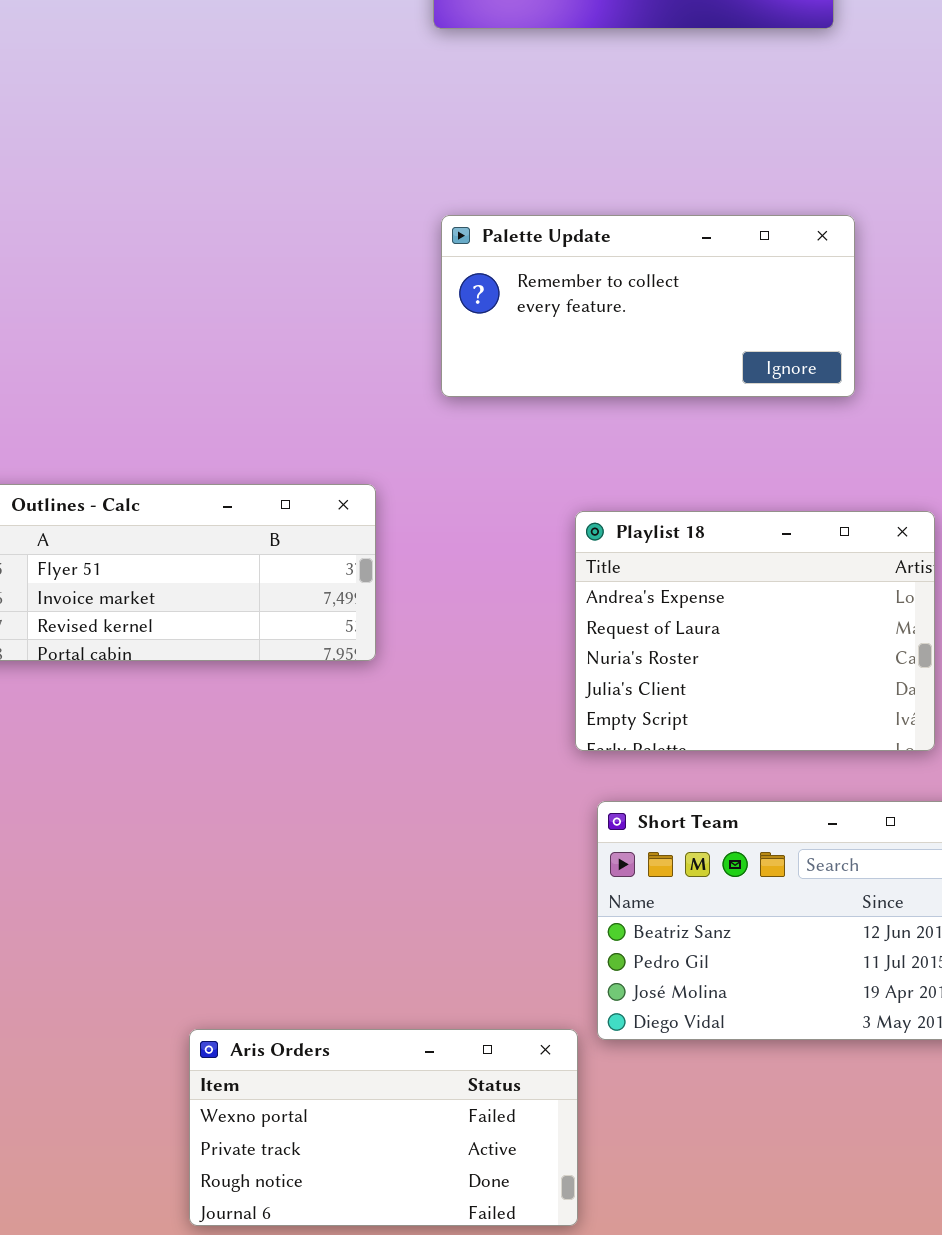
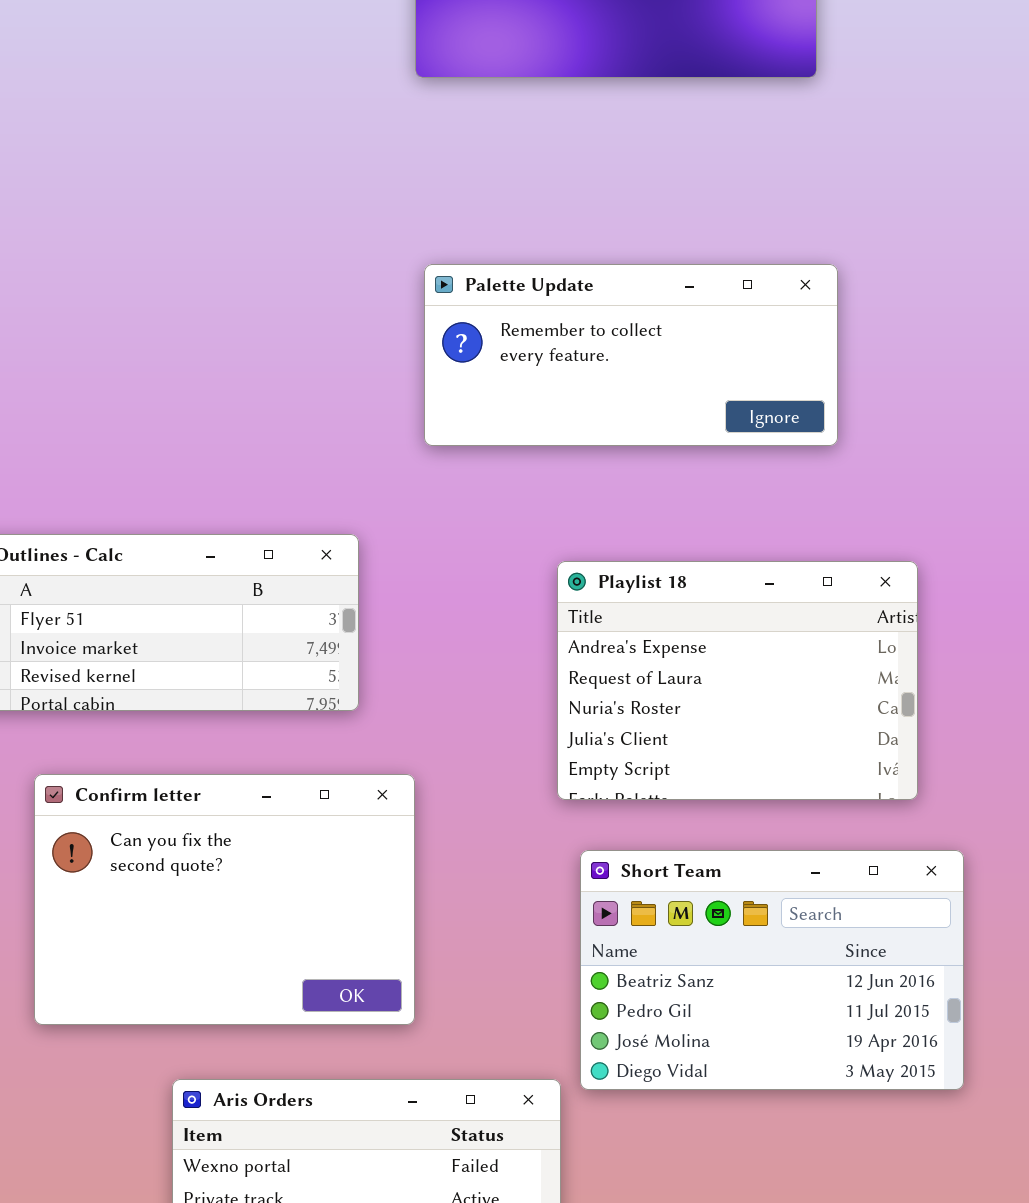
Confirm letter: none -> [34,774,415,1025], opened

